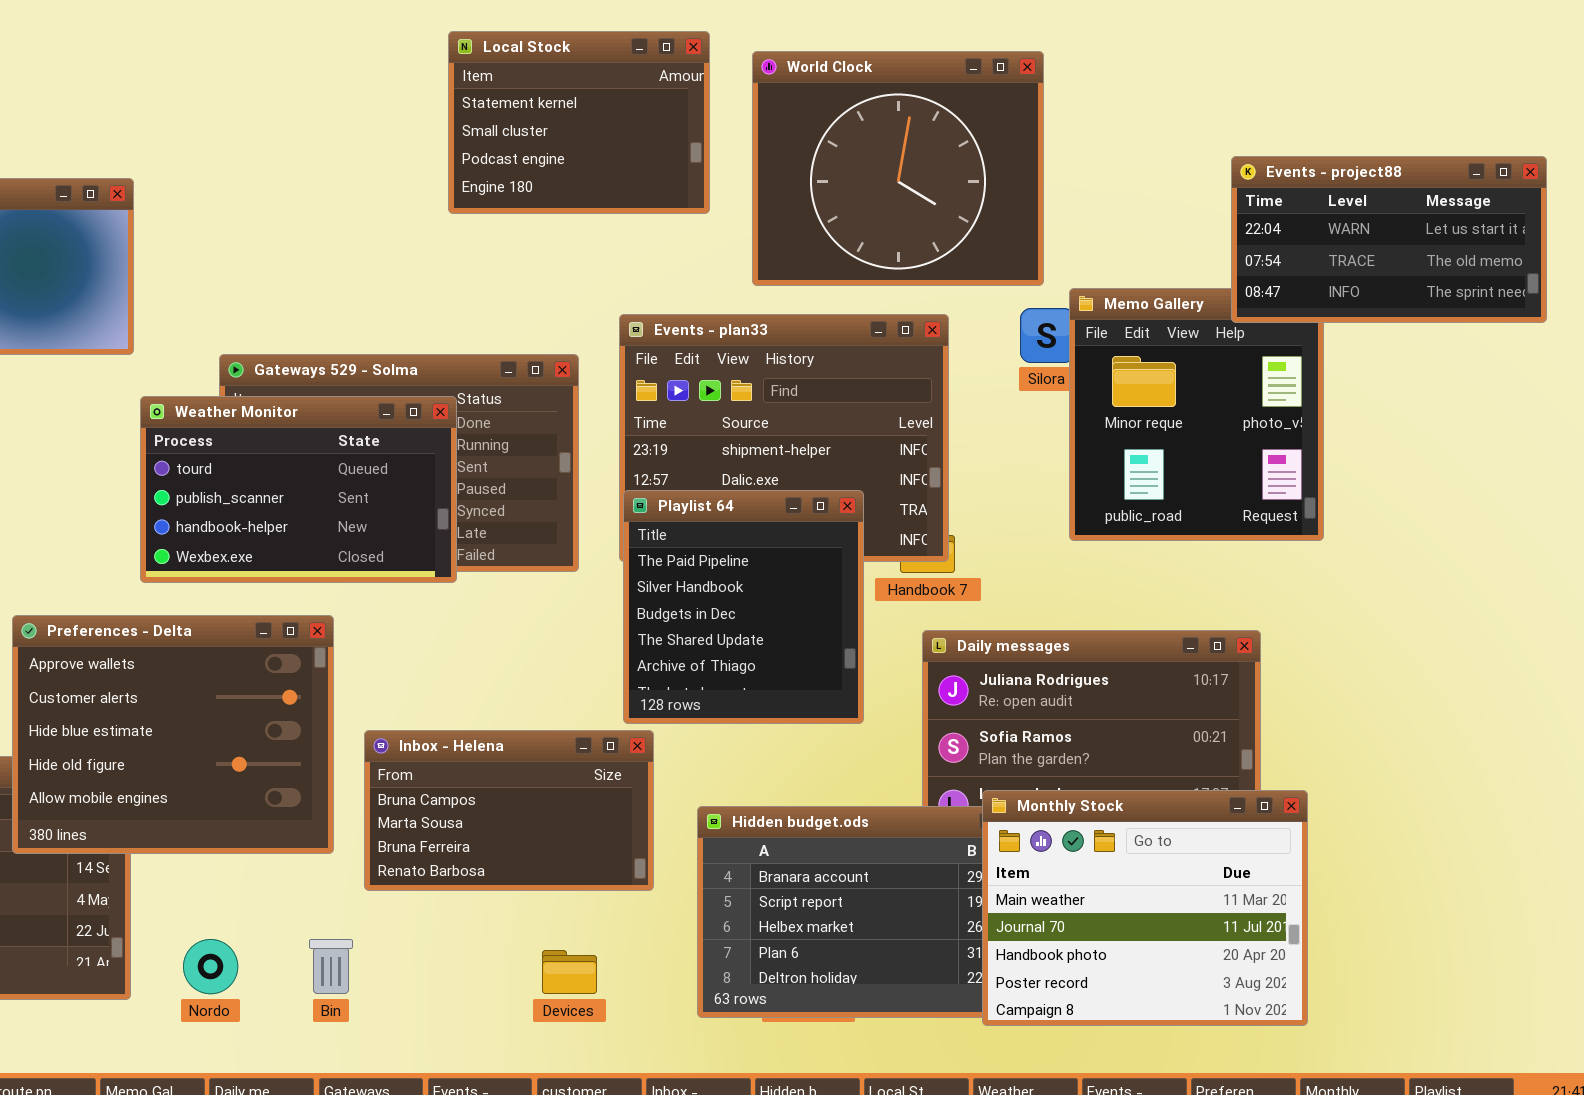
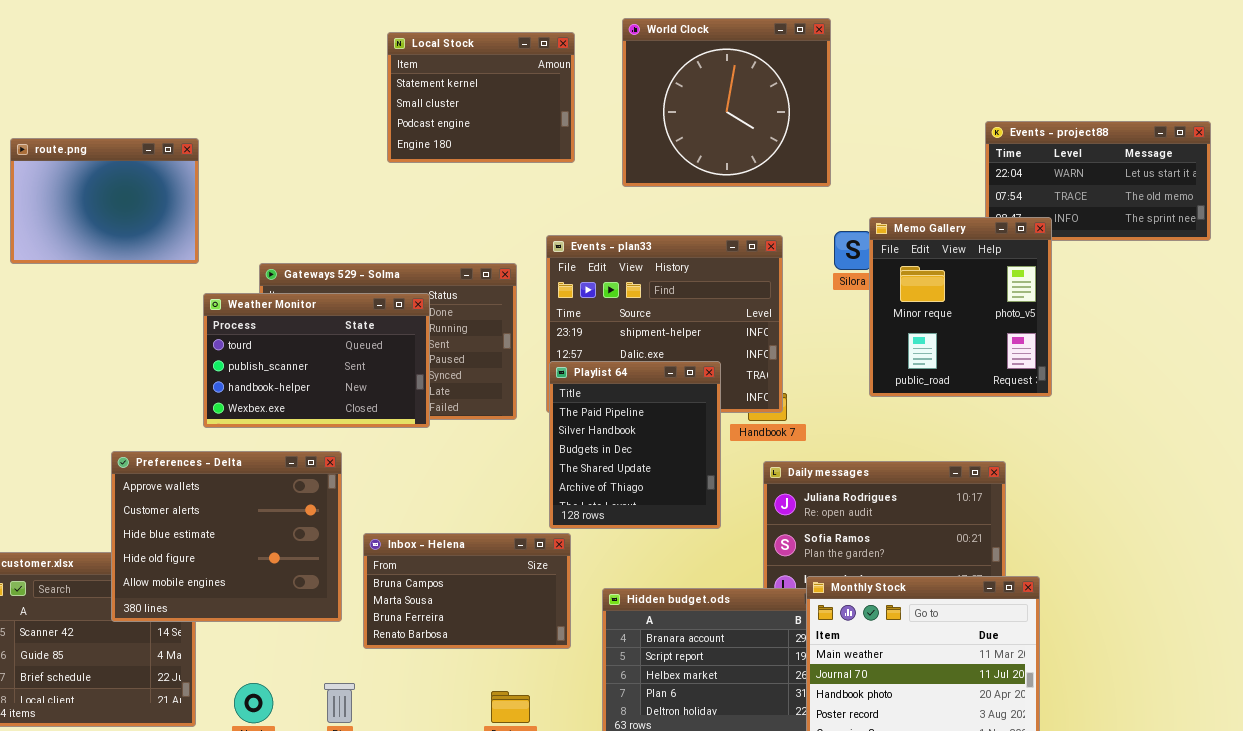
Local Stock: [448,31,710,214] -> [387,32,575,163], moved
World Clock: [752,51,1044,286] -> [622,18,831,187], moved
Memo Gallery: [1069,288,1324,541] -> [869,217,1052,397], raised

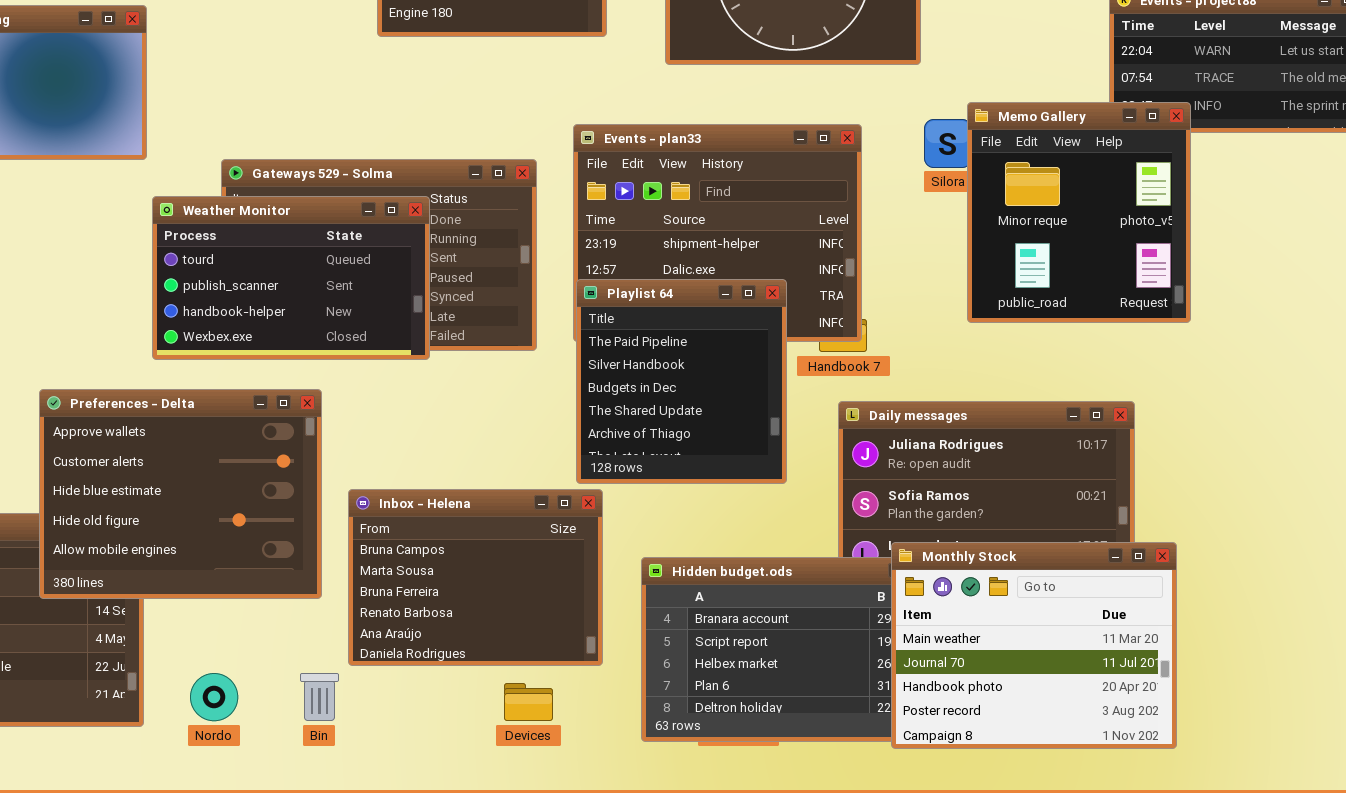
Inbox - Helena: [363,533,571,649] -> [348,489,603,666], resized

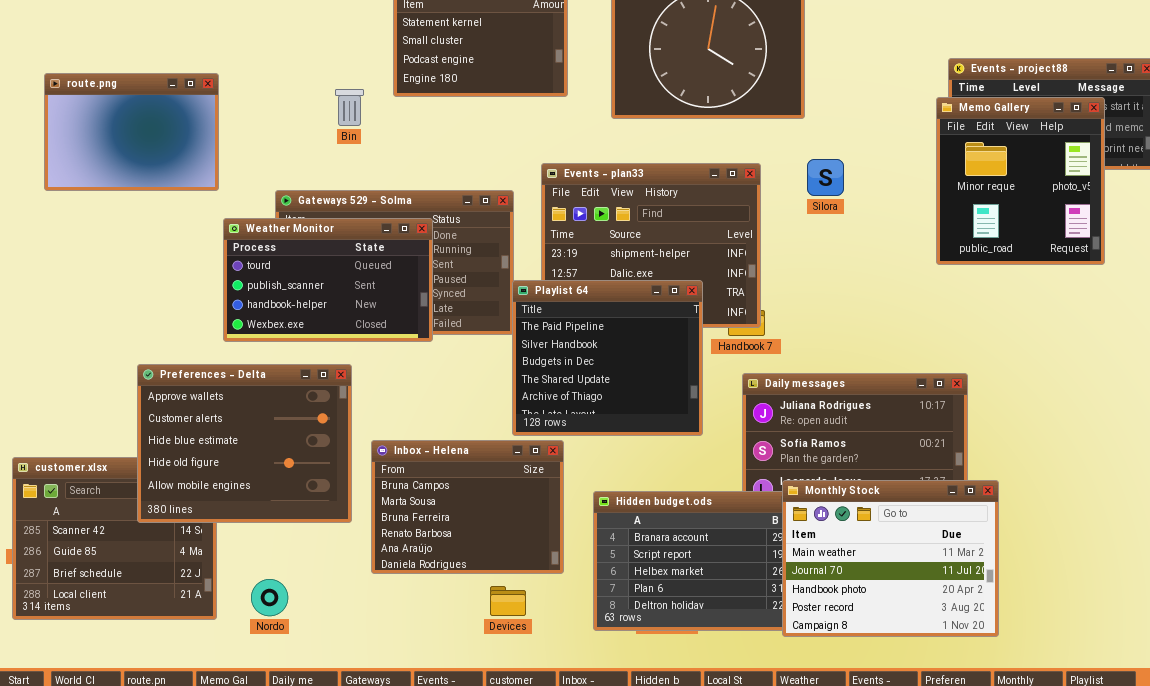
Memo Gallery: [967,102,1191,323] -> [936,97,1105,265], moved
Playlist 64: [576,279,787,484] -> [512,280,703,436], resized
Bin: [300,673,339,721] -> [335,89,364,126], moved

